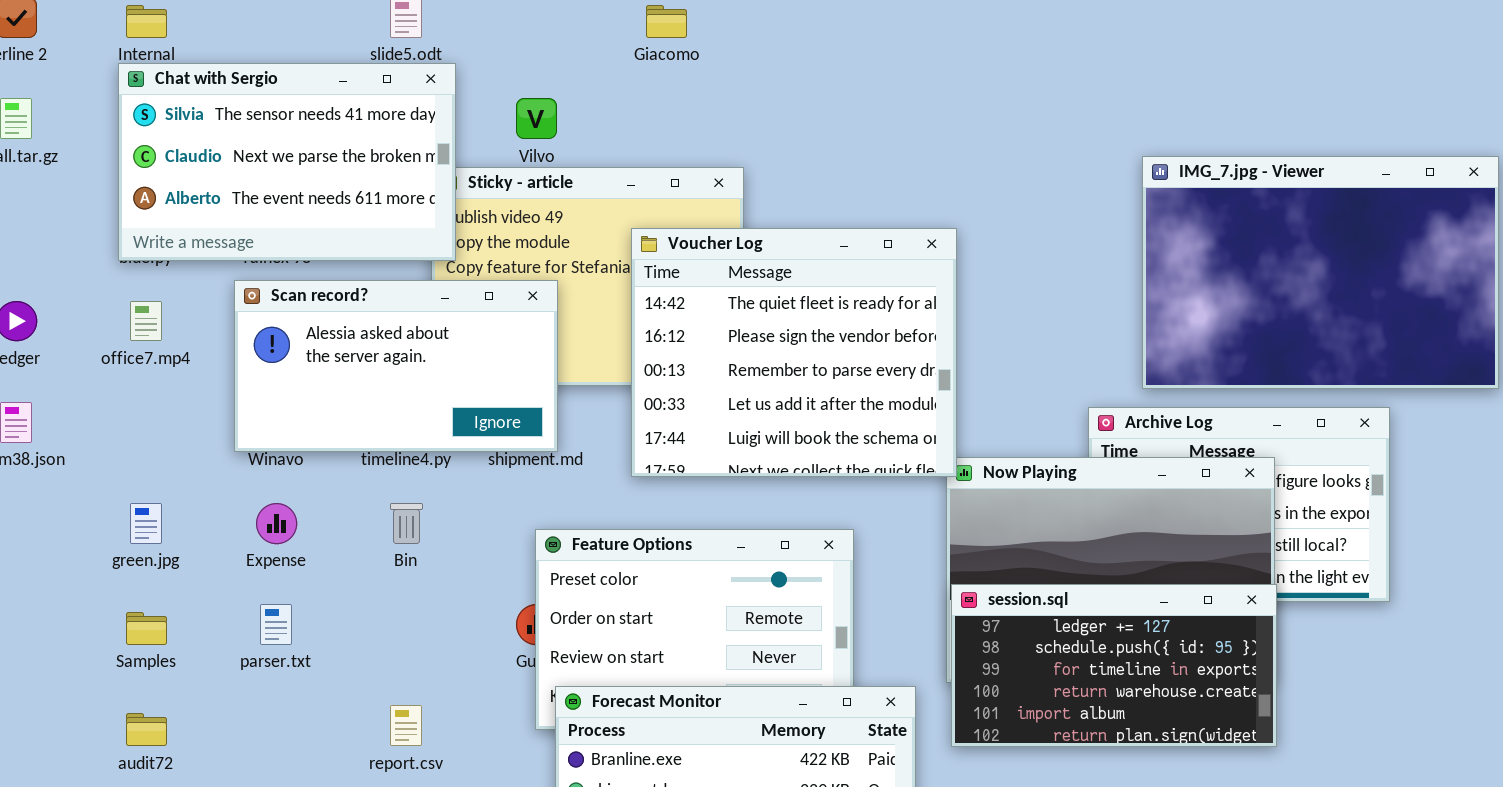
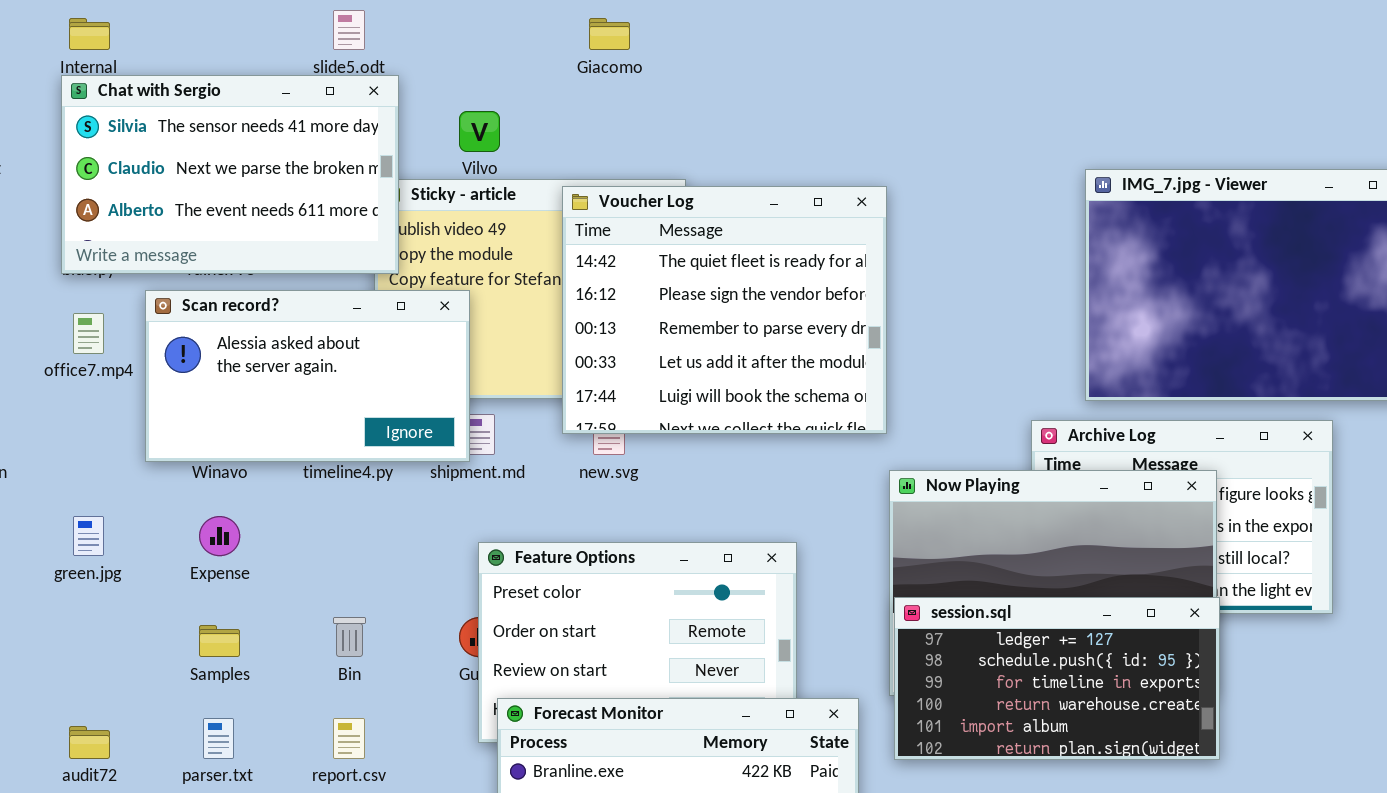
Voucher Log: [631,228,957,477] -> [562,186,887,434], moved
Scan record?: [234,280,558,452] -> [145,290,470,462], moved
Bin: [390,503,423,544] -> [333,617,366,657], moved
parser.txt: [260,604,292,645] -> [203,718,234,759], moved
Samples: [126,612,167,645] -> [199,625,240,657], moved

